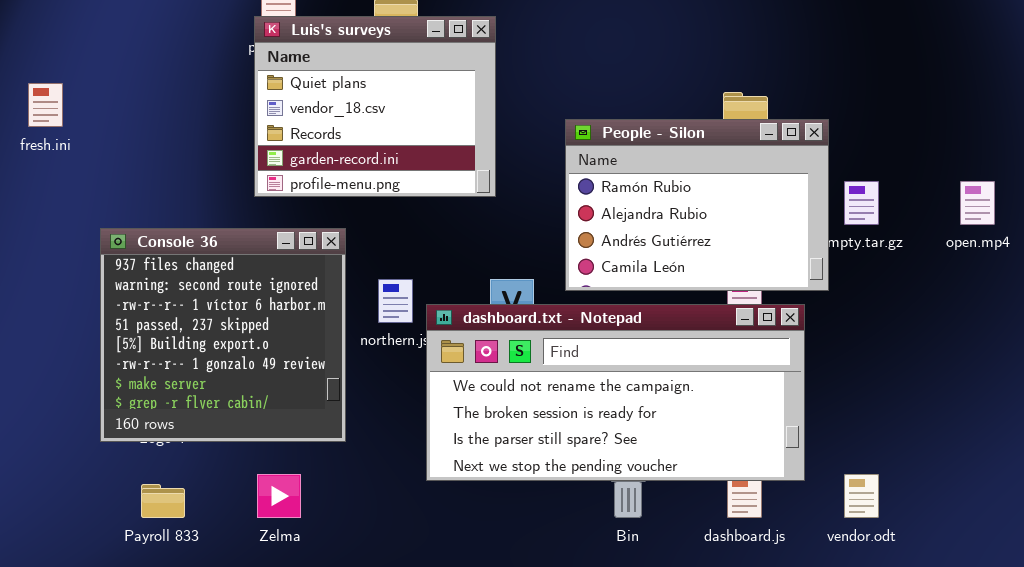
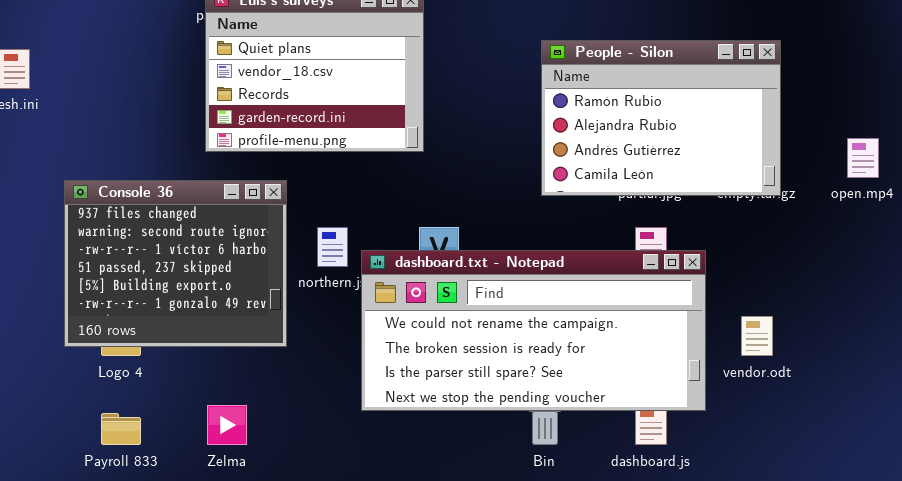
People - Silon: [565,119,829,291] -> [541,40,781,196], moved
Console 36: [100,228,346,442] -> [64,180,287,347], resized
vendor.odt: [844,474,879,518] -> [741,316,773,356], moved

